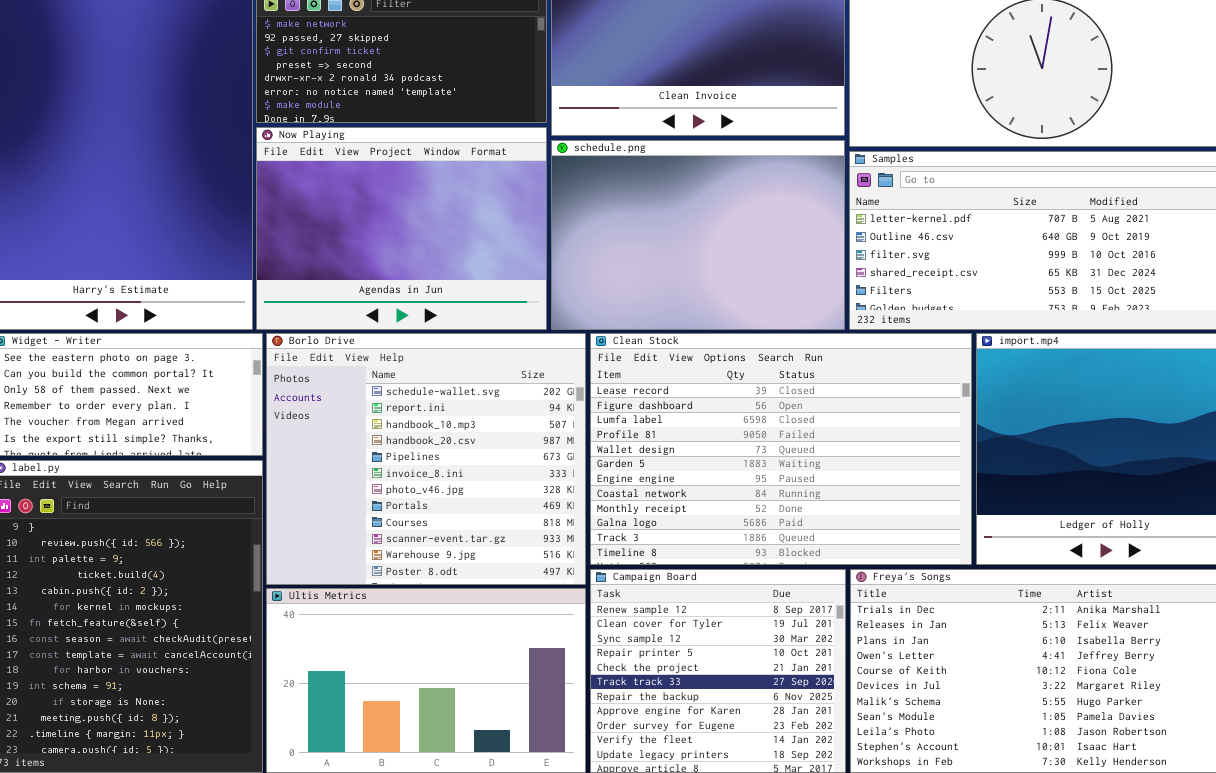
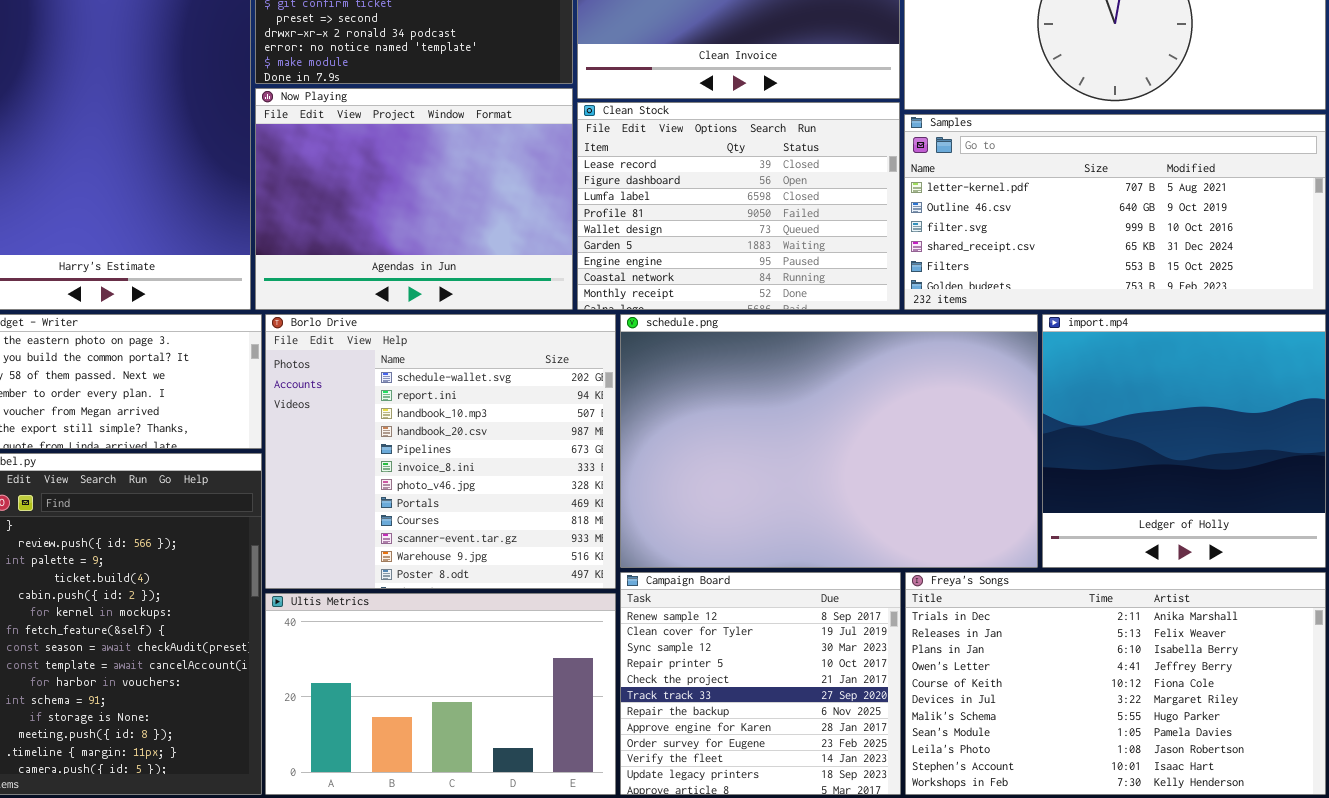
schedule.png: [551,140,845,330] -> [620,314,1038,568], moved, resized
Clean Stock: [590,333,972,565] -> [577,102,900,310], moved, resized

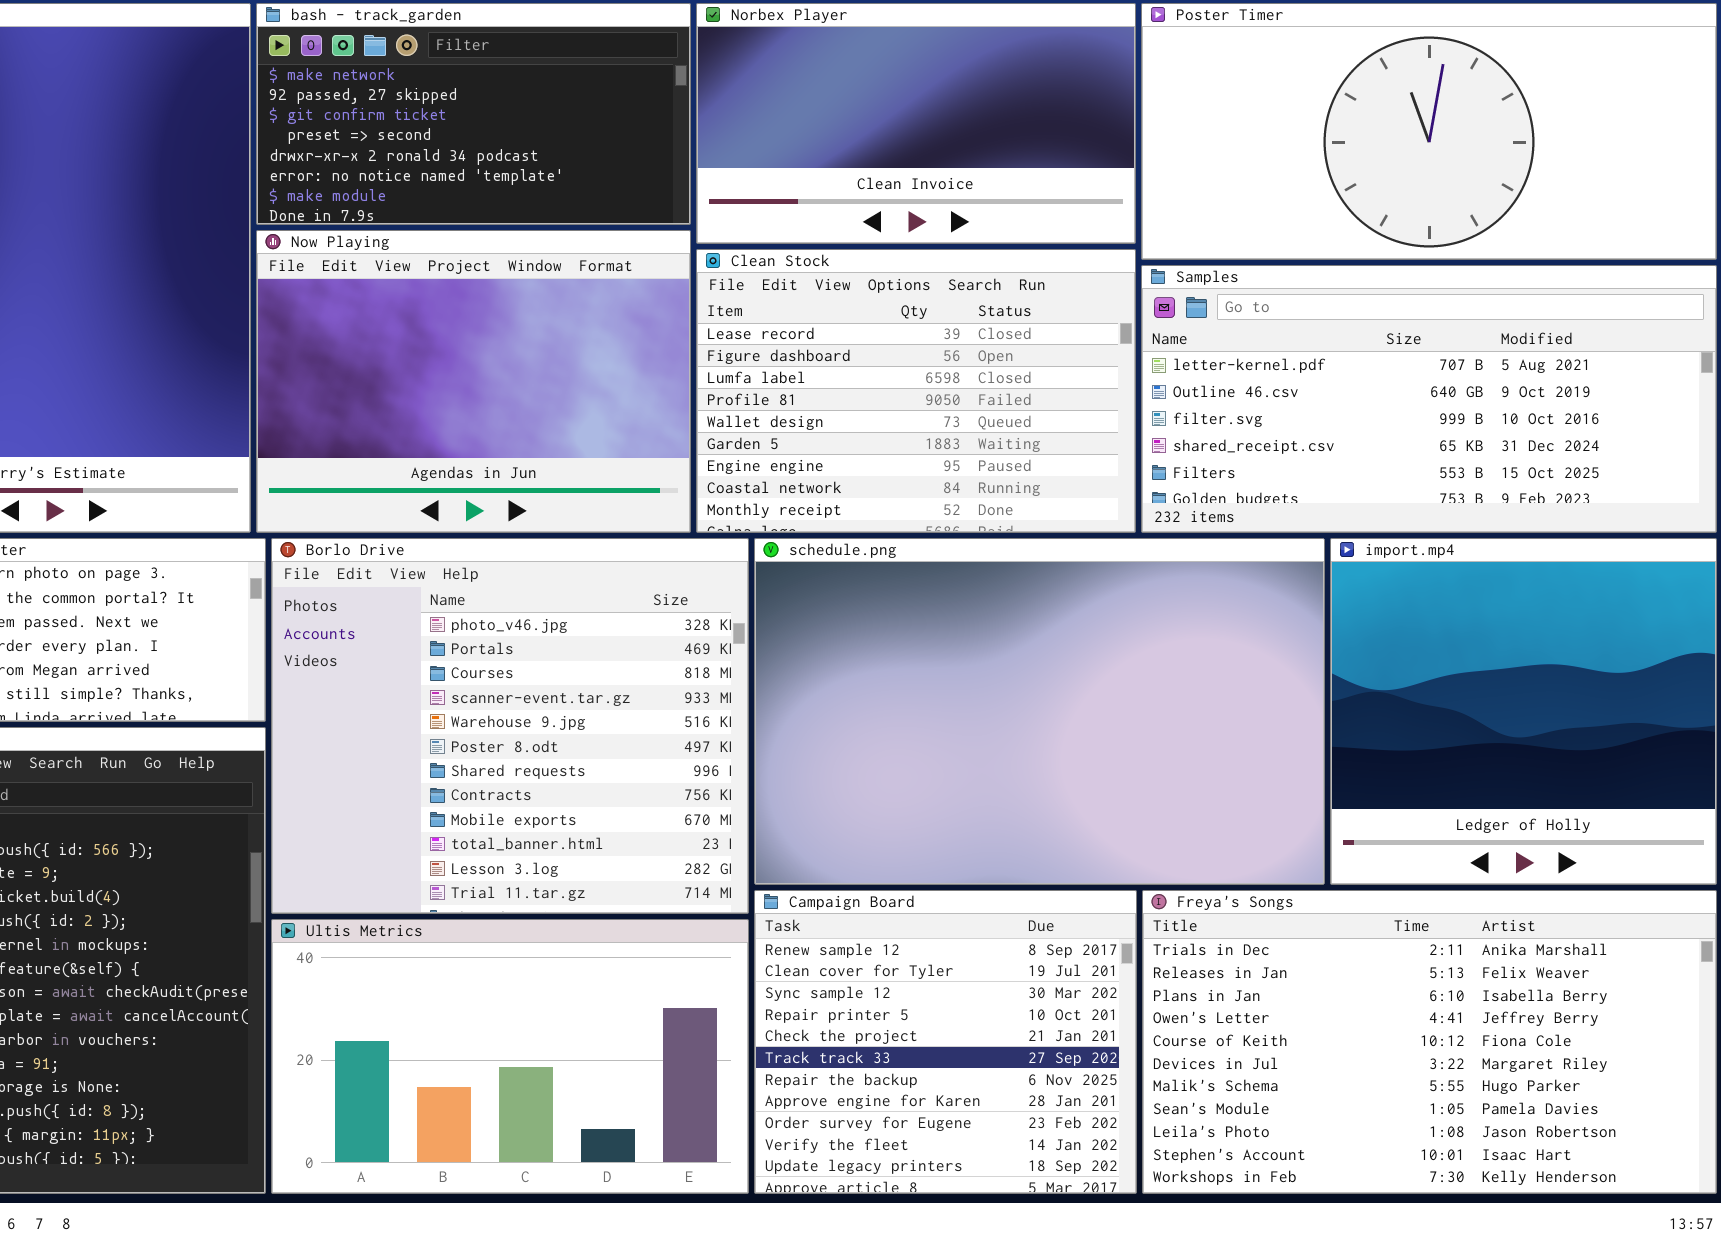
Borlo Drive: [265,314,616,589] -> [271,538,749,914], scrolled down 6 rows

